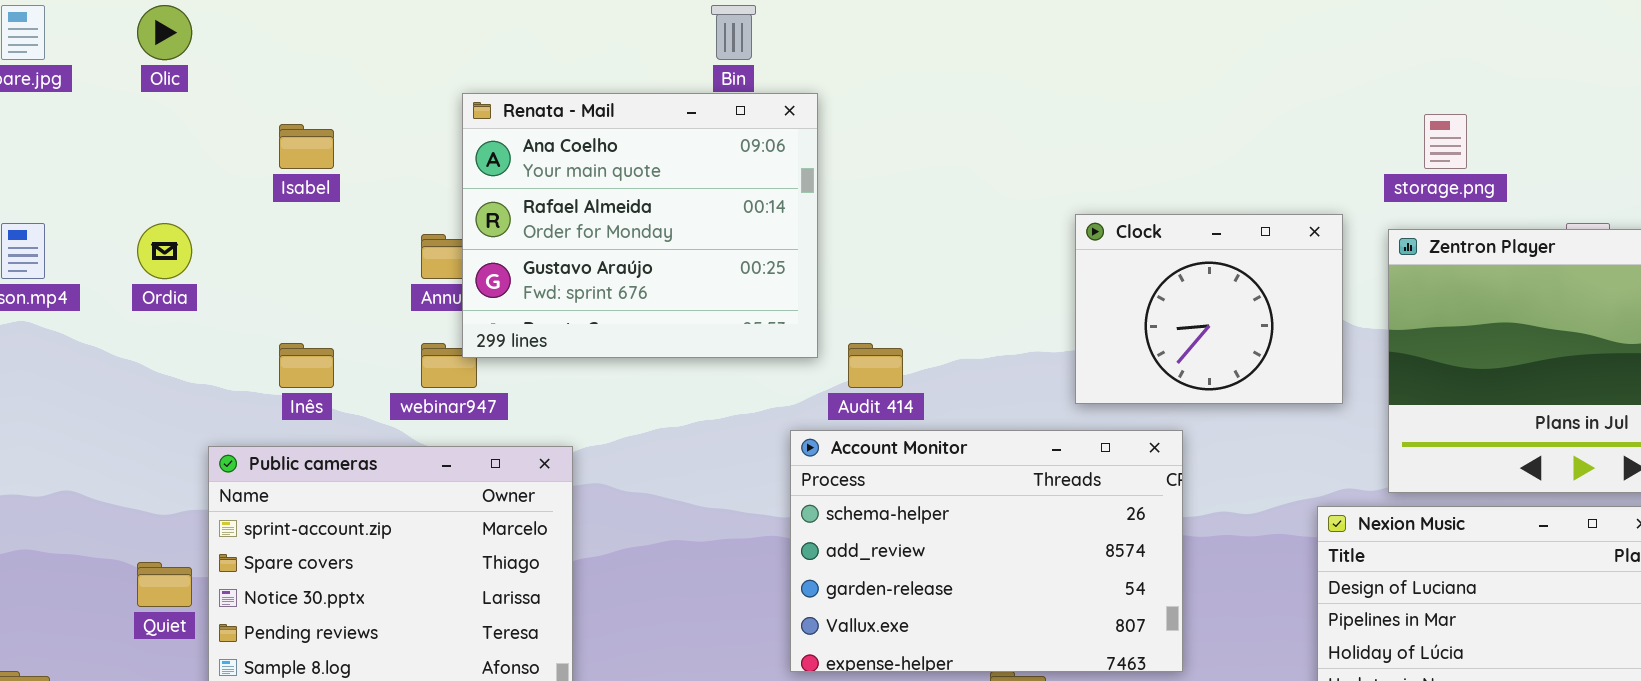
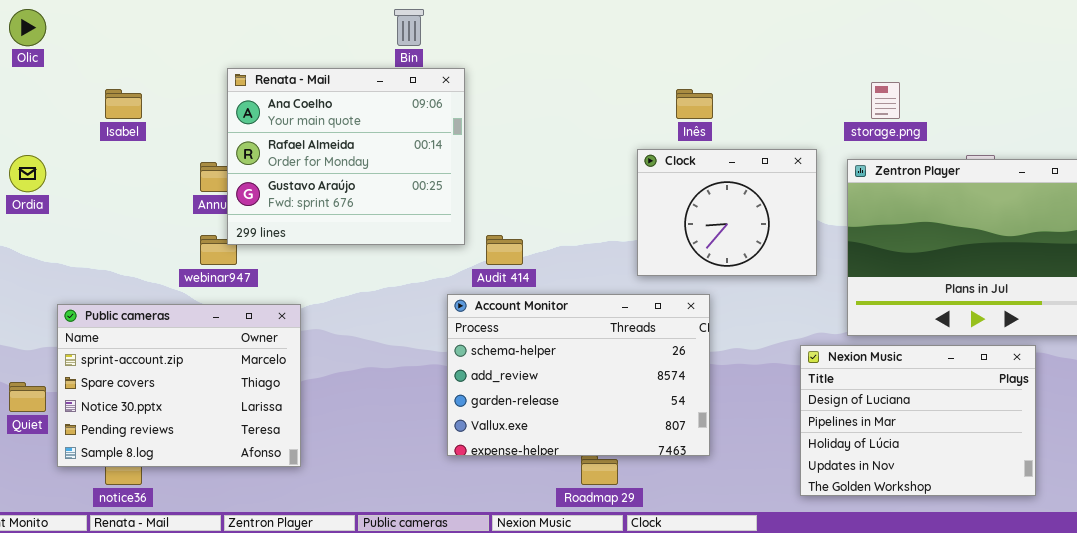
Inês: [279,343,334,388] -> [676,89,713,119], moved

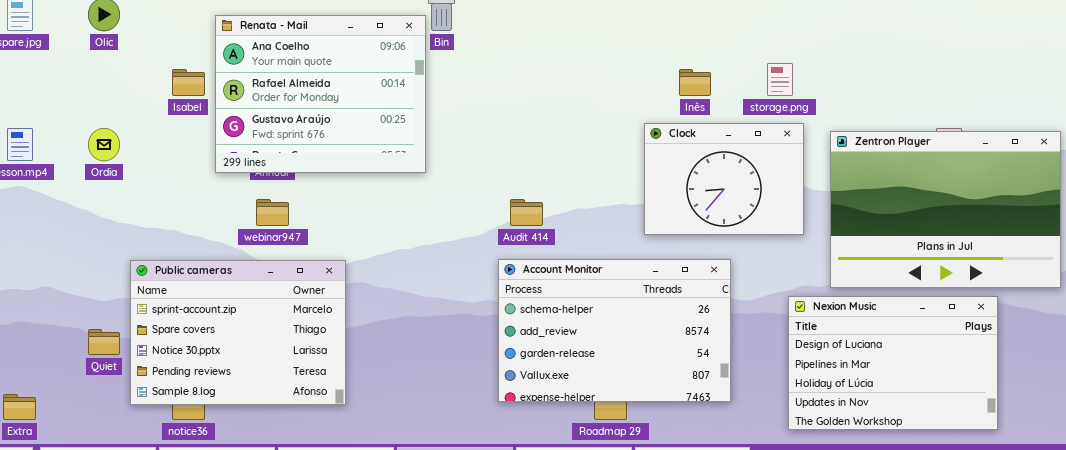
Renata - Mail: [227,68,465,245] -> [215,15,426,173], moved
storage.png: [871,82,900,119] -> [767,63,793,96], moved
Account Monitor: [447,294,710,456] -> [498,259,731,402], moved

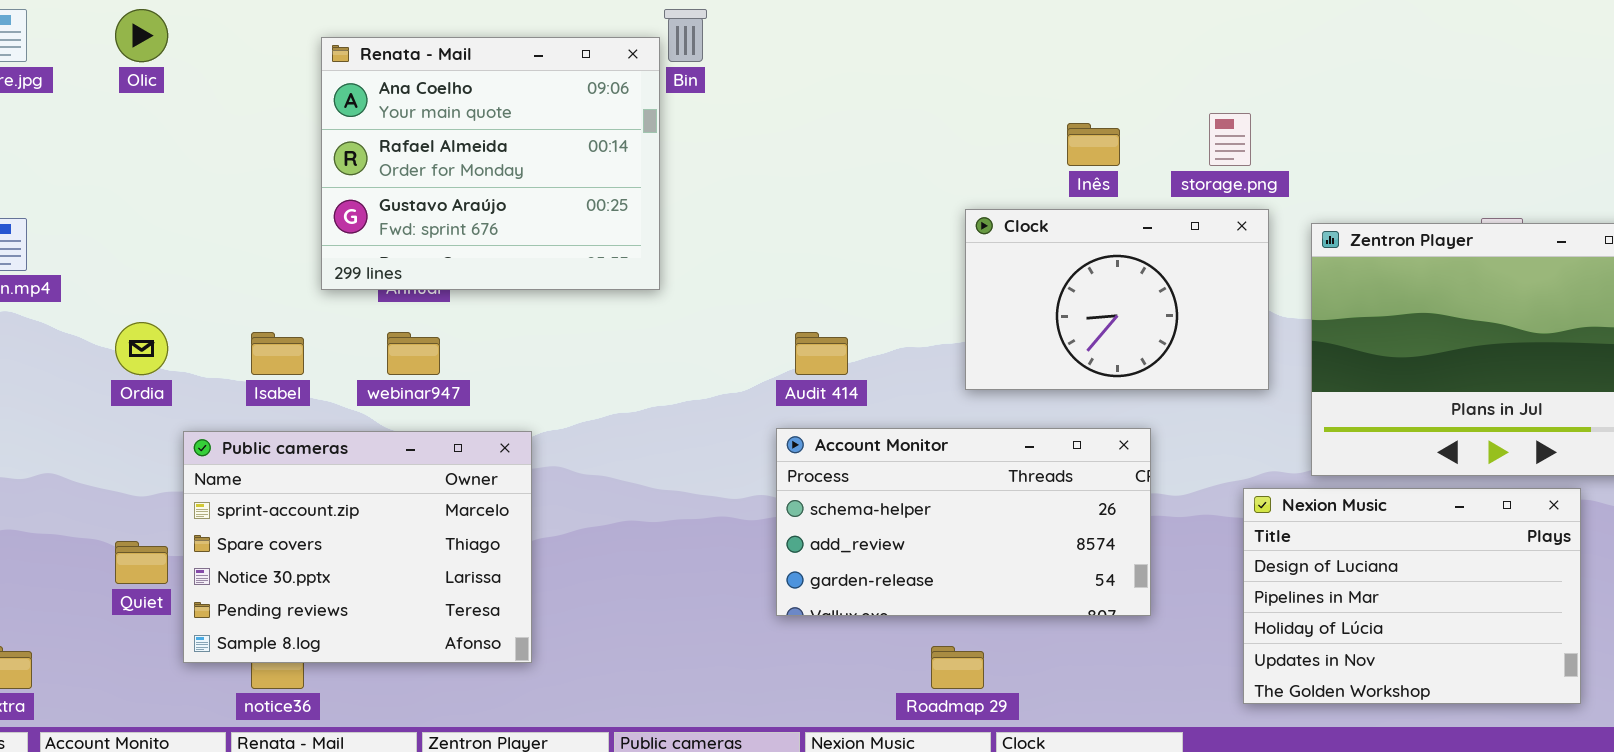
Isabel: [172,69,205,96] -> [251,332,304,375], moved
Clock: [644,123,804,235] -> [965,209,1269,390], resized
Ordia: [88,128,120,161] -> [115,322,168,375], moved
Account Monitor: [498,259,731,402] -> [776,428,1151,616], resized

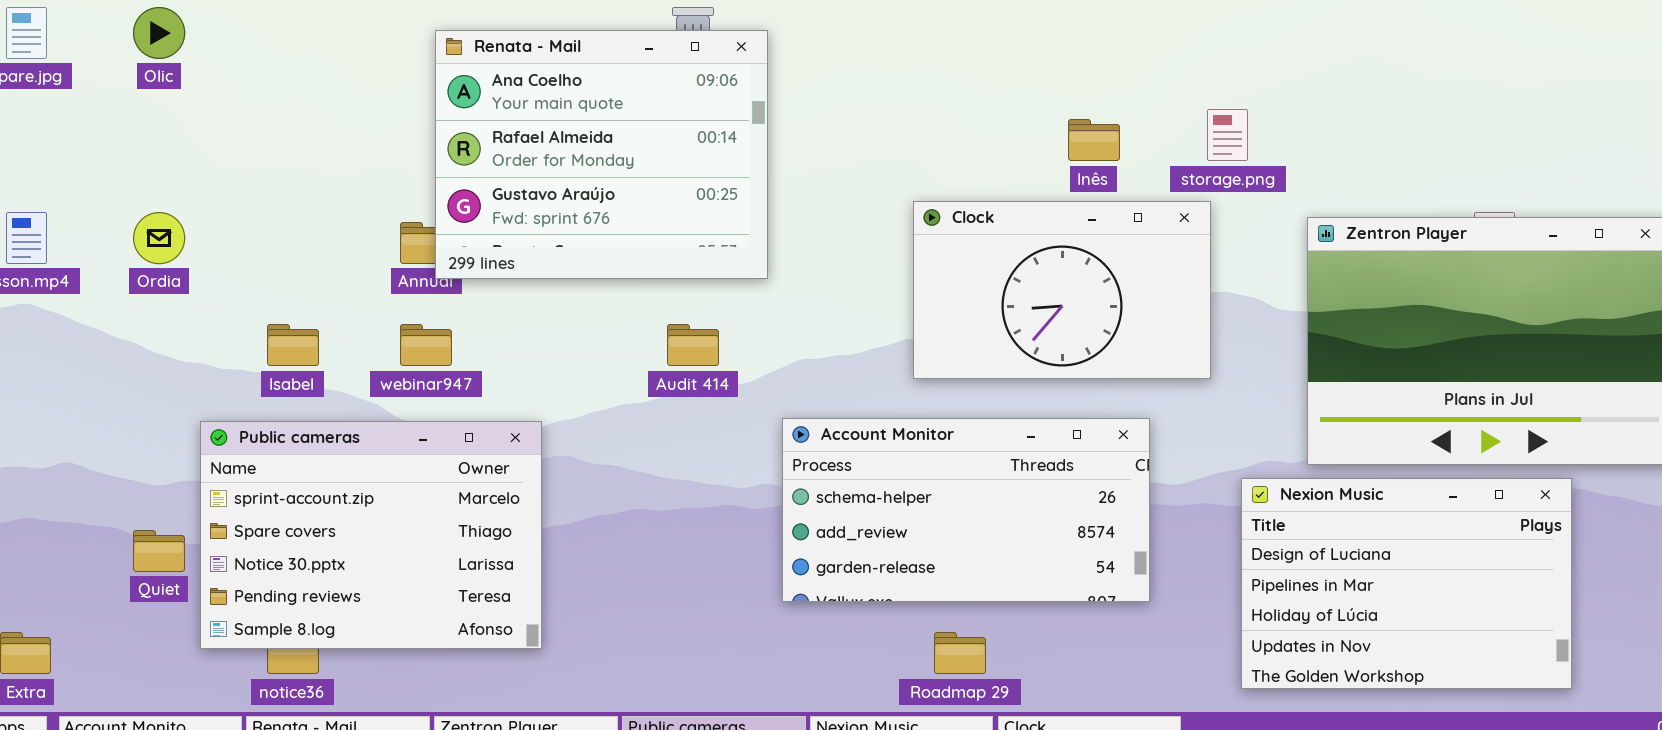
Renata - Mail: [321,37,660,290] -> [435,30,768,279], moved
Clock: [965,209,1269,390] -> [913,201,1211,379], moved
Ordia: [115,322,168,375] -> [133,212,185,264], moved
Audit 414: [795,332,848,375] -> [667,324,719,366], moved

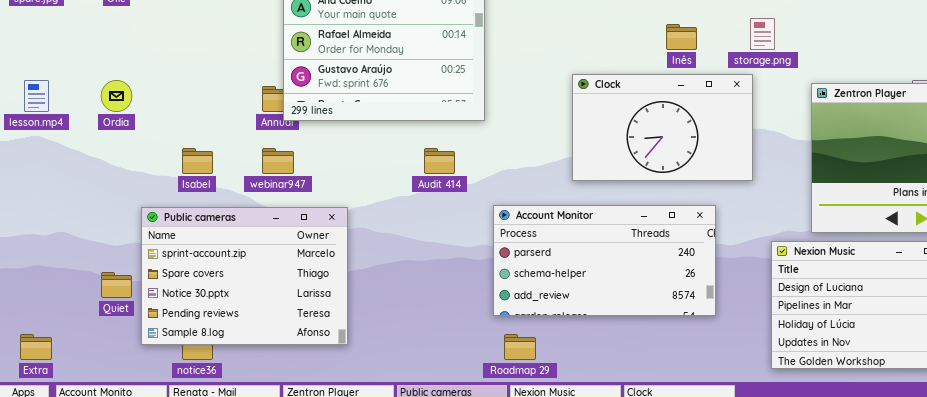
Account Monitor: [782,418,1150,602] -> [493,205,716,316], scrolled up 1 row
Roadmap 29: [934,632,986,674] -> [504,334,536,360], moved

